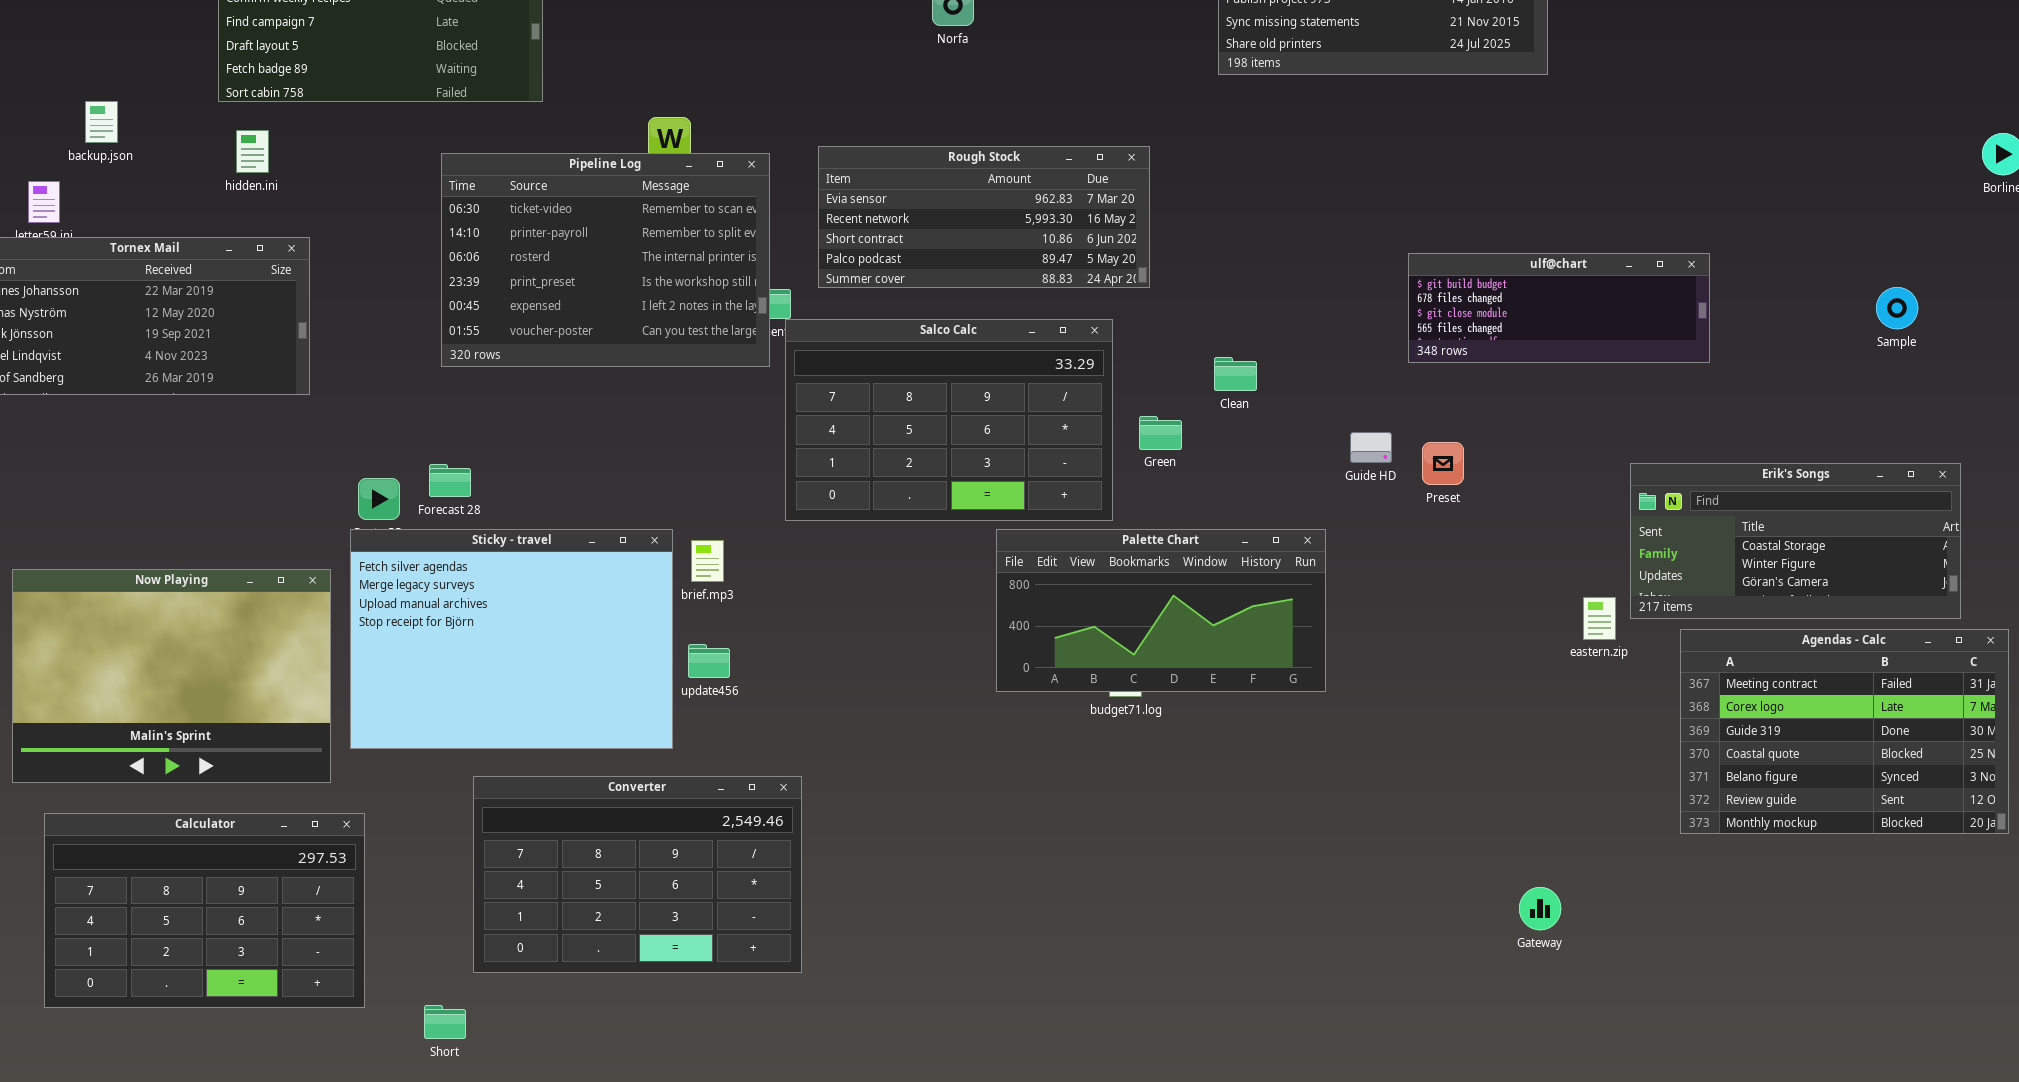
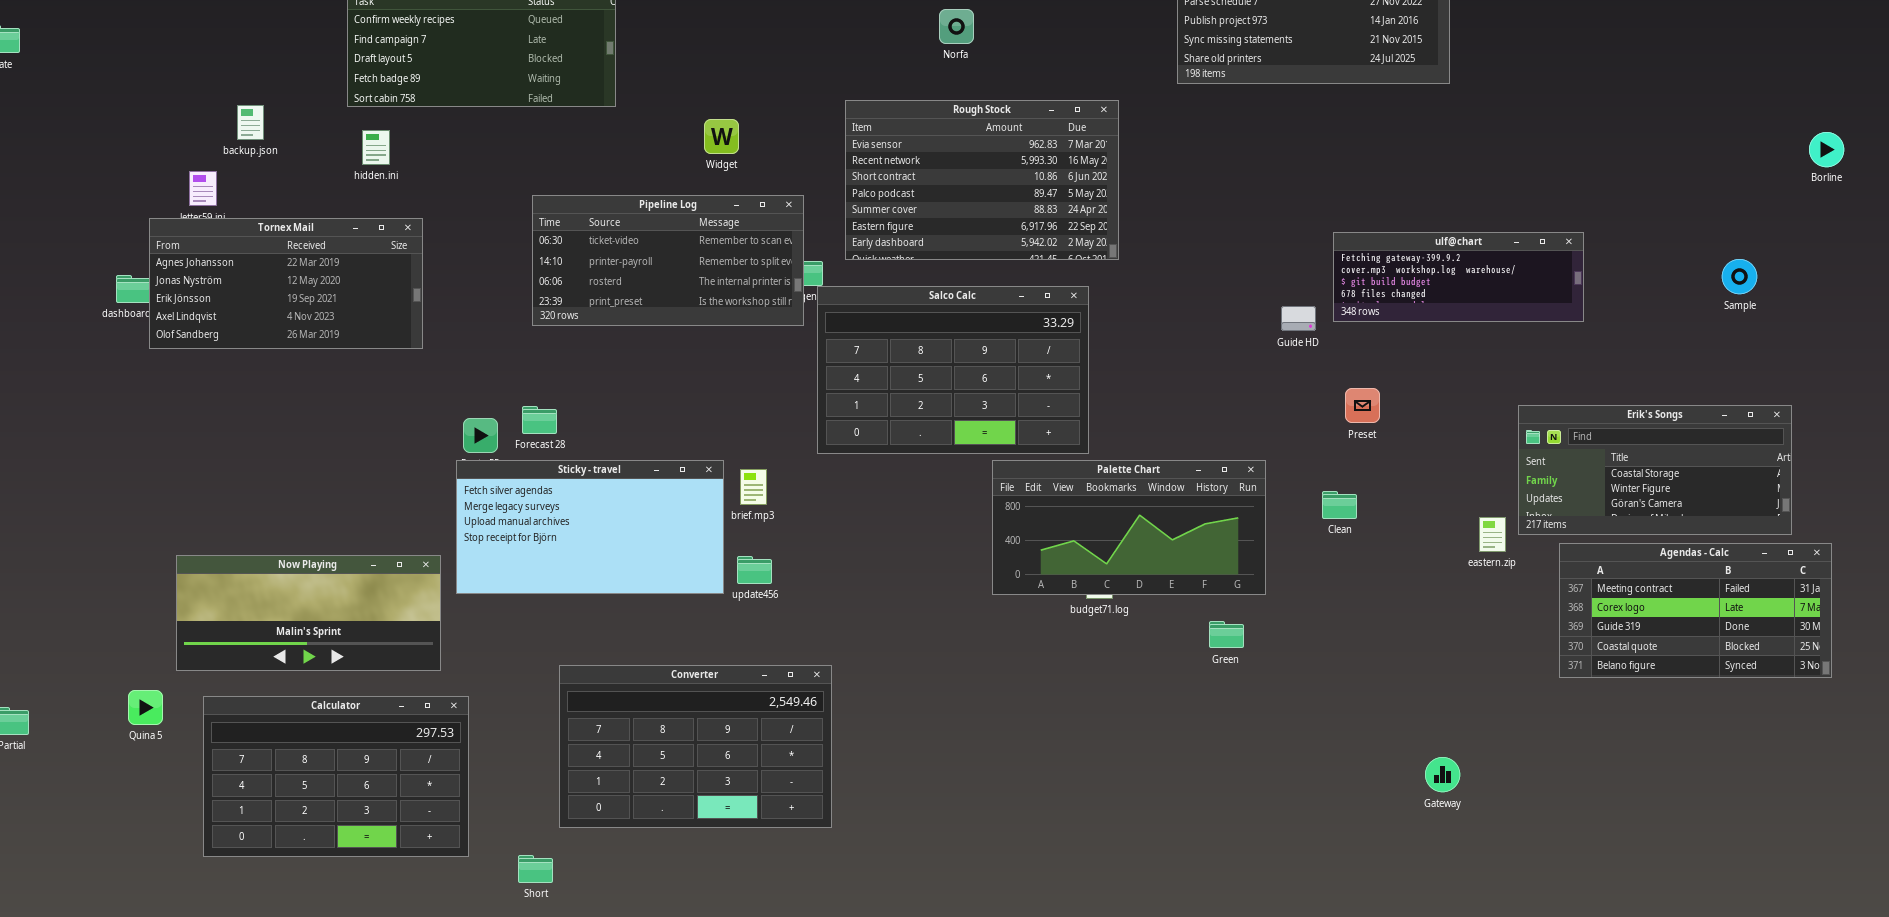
Rough Stock: [818,146,1150,288] -> [845,100,1119,260], resized
Pipeline Log: [441,153,770,367] -> [532,195,804,326], resized
ulf@chart: [1408,253,1710,363] -> [1333,232,1584,322], scrolled up 2 rows
Clean: [1214,357,1257,391] -> [1322,491,1357,519], moved
Green: [1139,416,1182,450] -> [1209,621,1244,648], moved
Guide HD: [1350,432,1392,463] -> [1281,306,1316,331], moved
Sticky - travel: [350,529,673,749] -> [456,460,724,594], resized
Now Playing: [12,569,331,783] -> [176,555,441,671], resized
Agendas - Calc: [1680,629,2009,834] -> [1559,543,1832,678], resized

